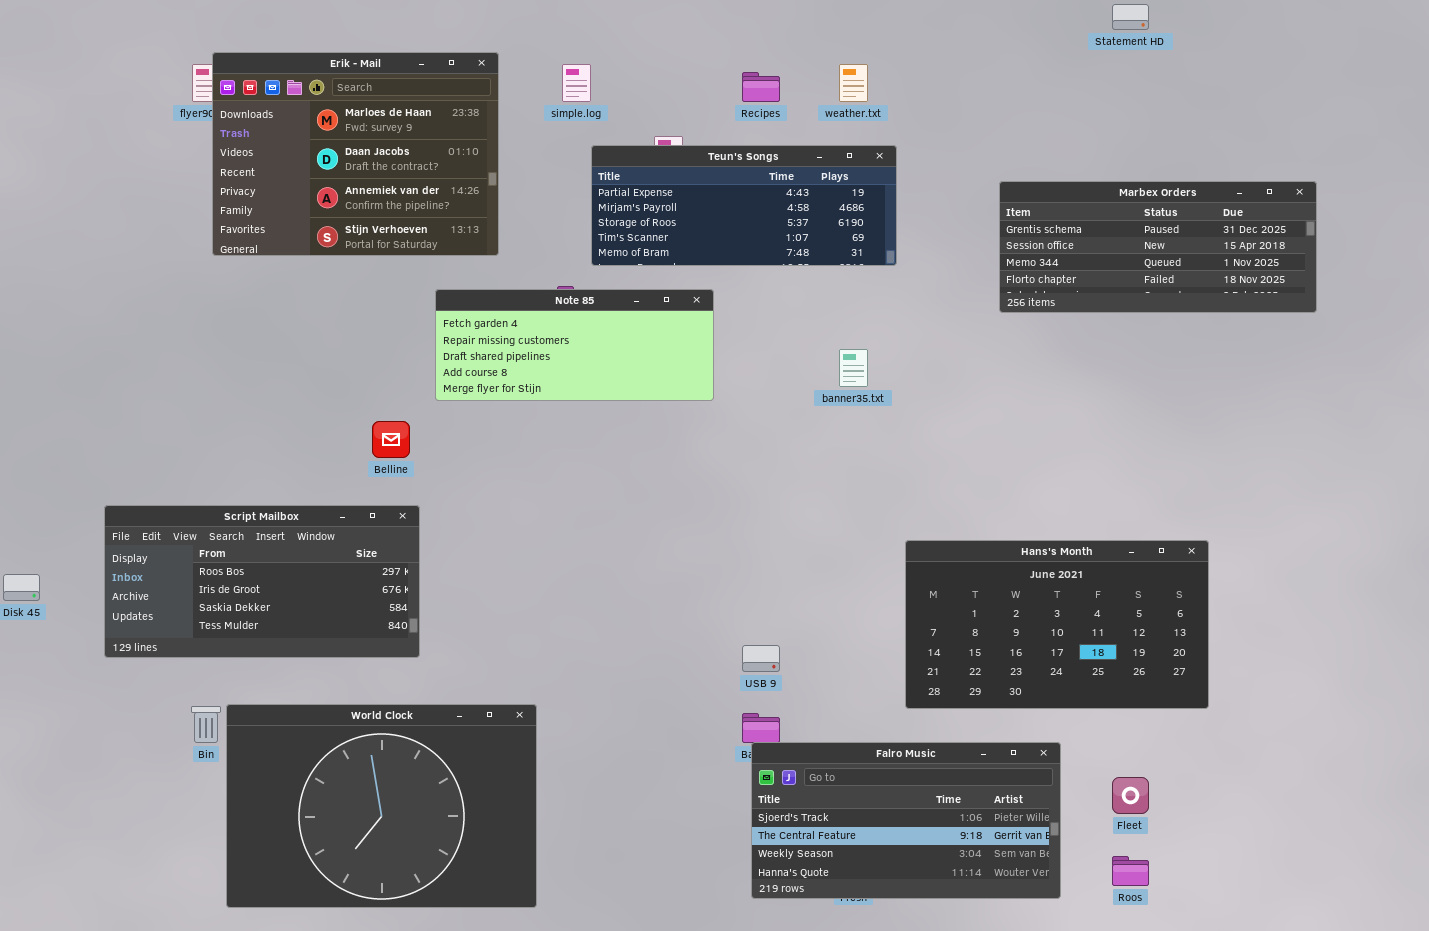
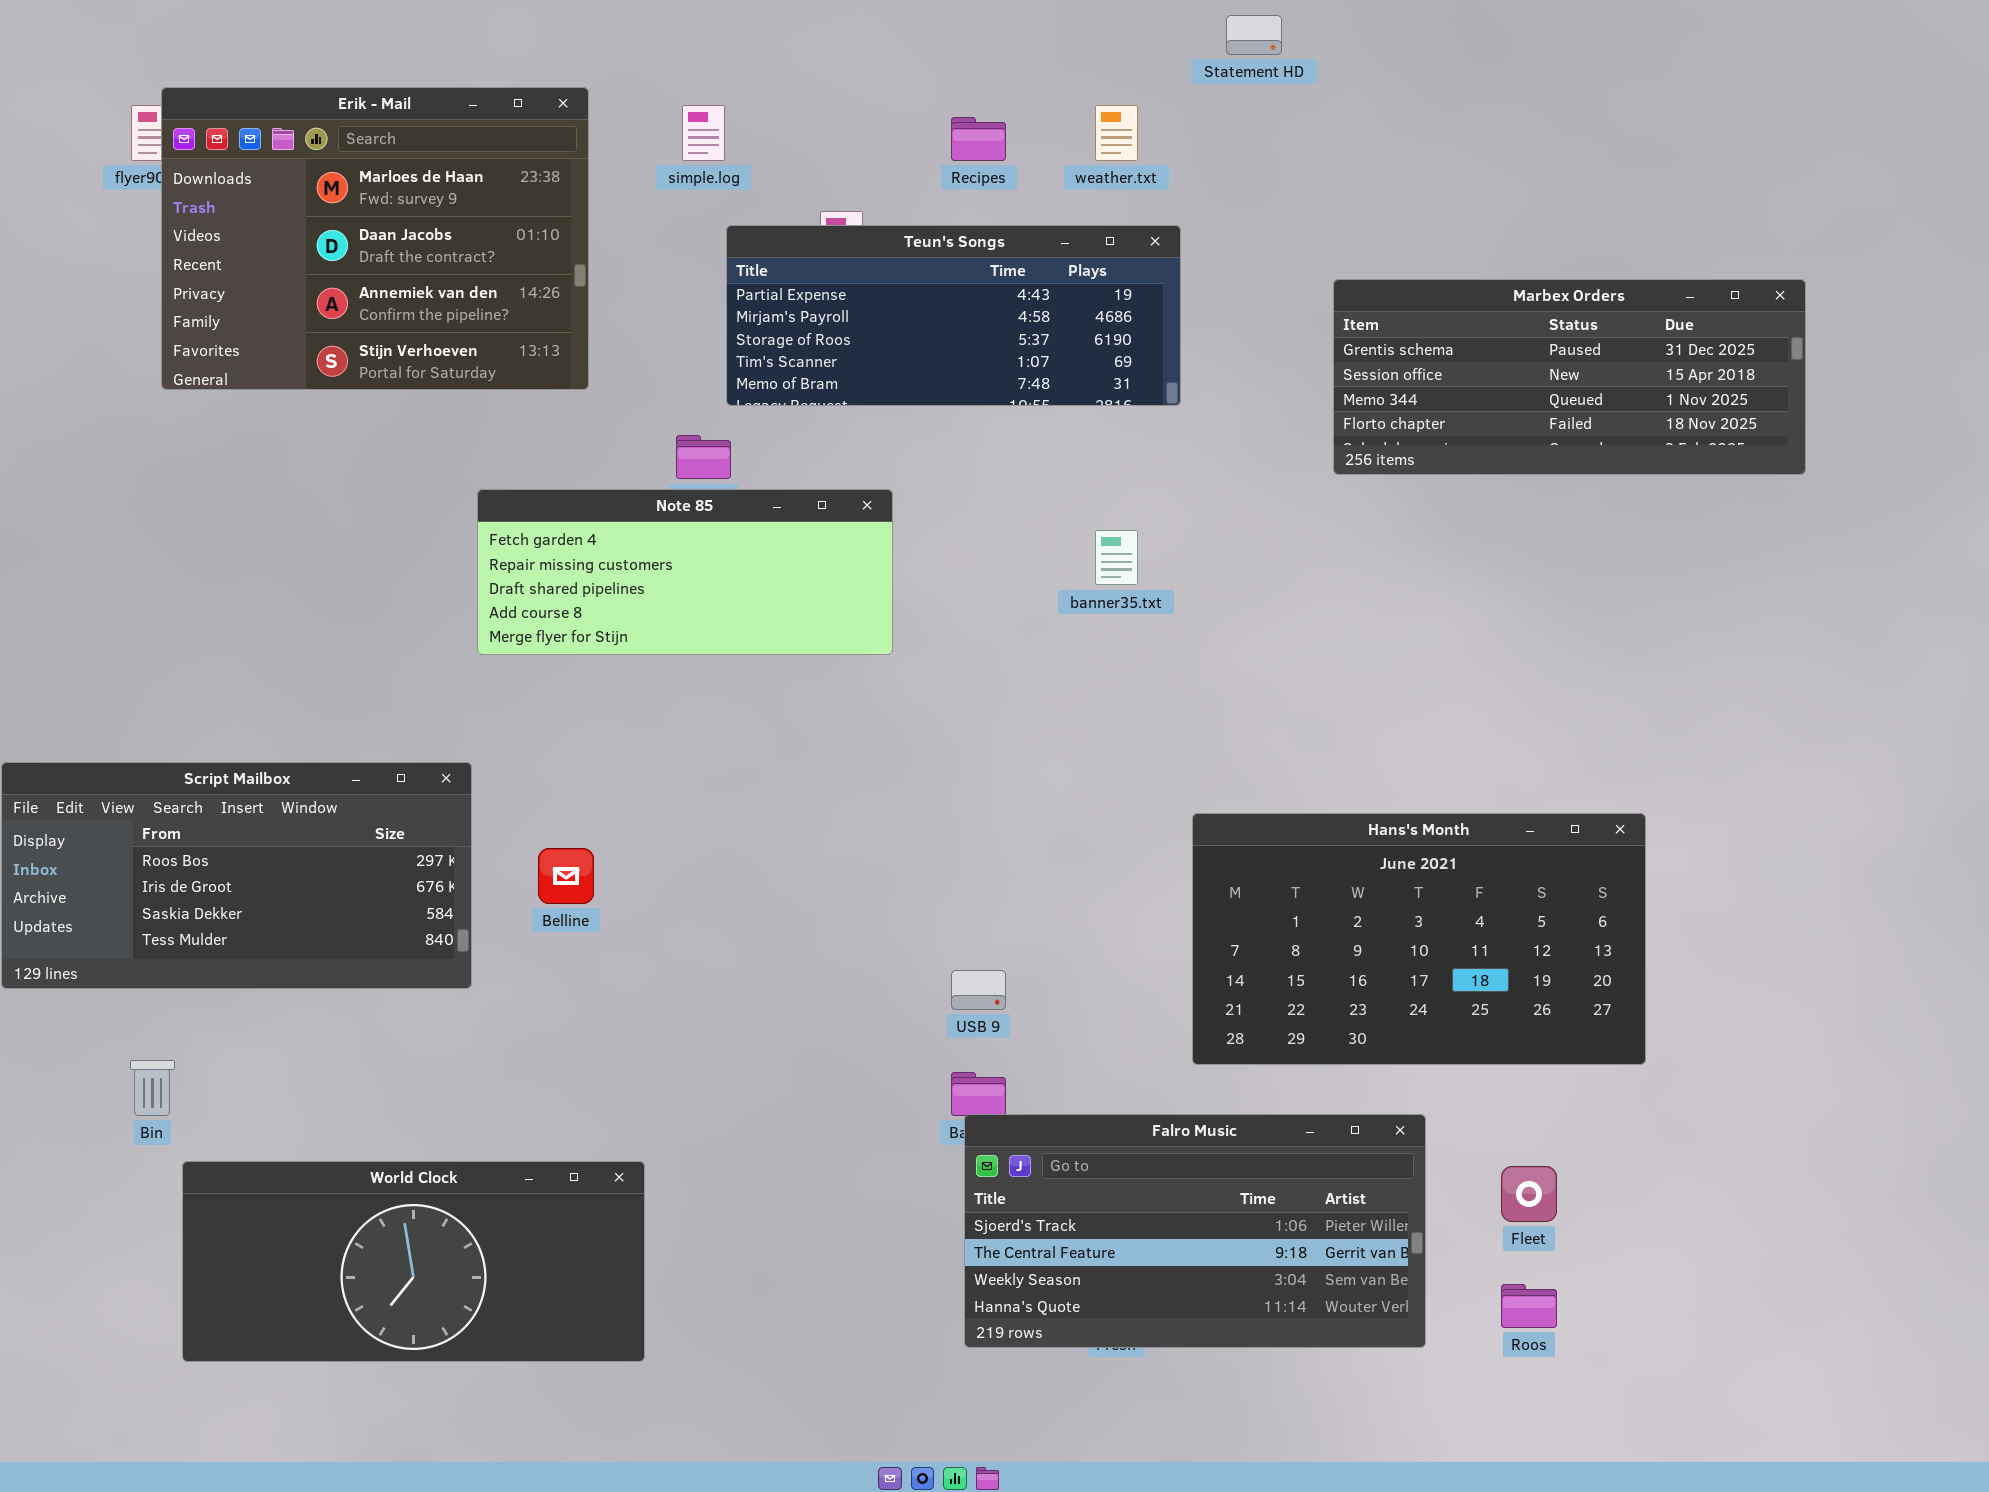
Statement HD: [1112,4,1149,30] -> [1226,15,1282,55], moved
Note 85: [435,289,714,401] -> [477,489,893,655], moved
Belline: [372,421,410,458] -> [538,848,594,904], moved
World Clock: [226,704,537,908] -> [182,1161,645,1362], resized

